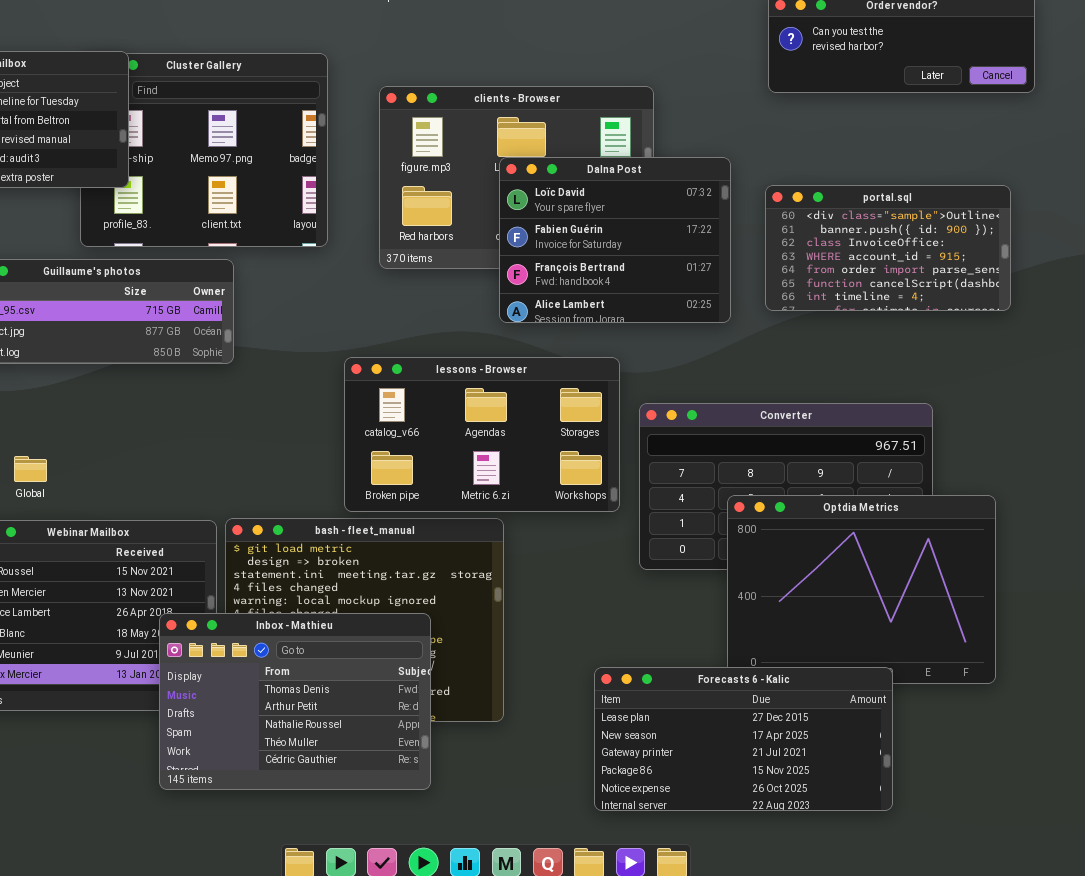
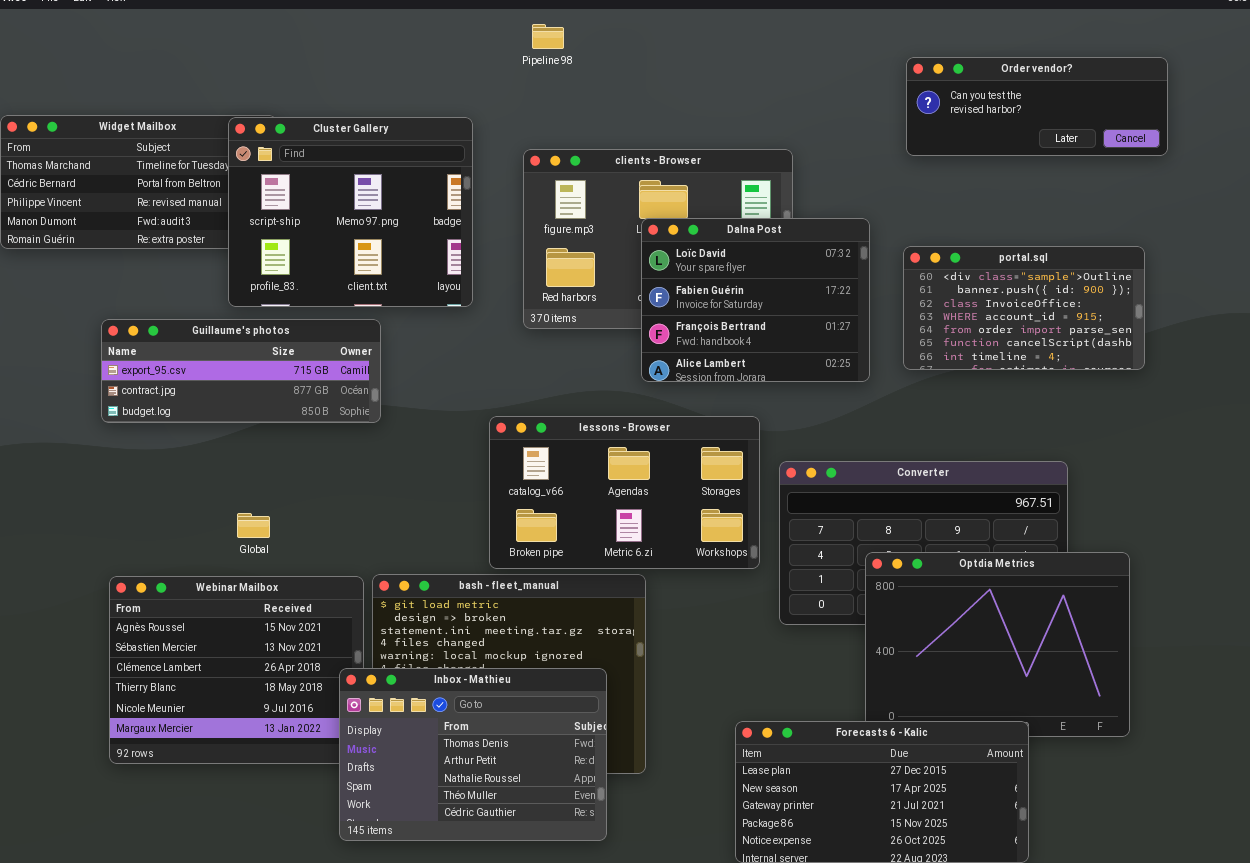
Cluster Gallery: [80,53,328,247] -> [228,117,473,307], raised
Global: [14,456,47,482] -> [237,513,270,538], moved
Inbox - Mathieu: [159,613,431,790] -> [339,668,607,841], moved

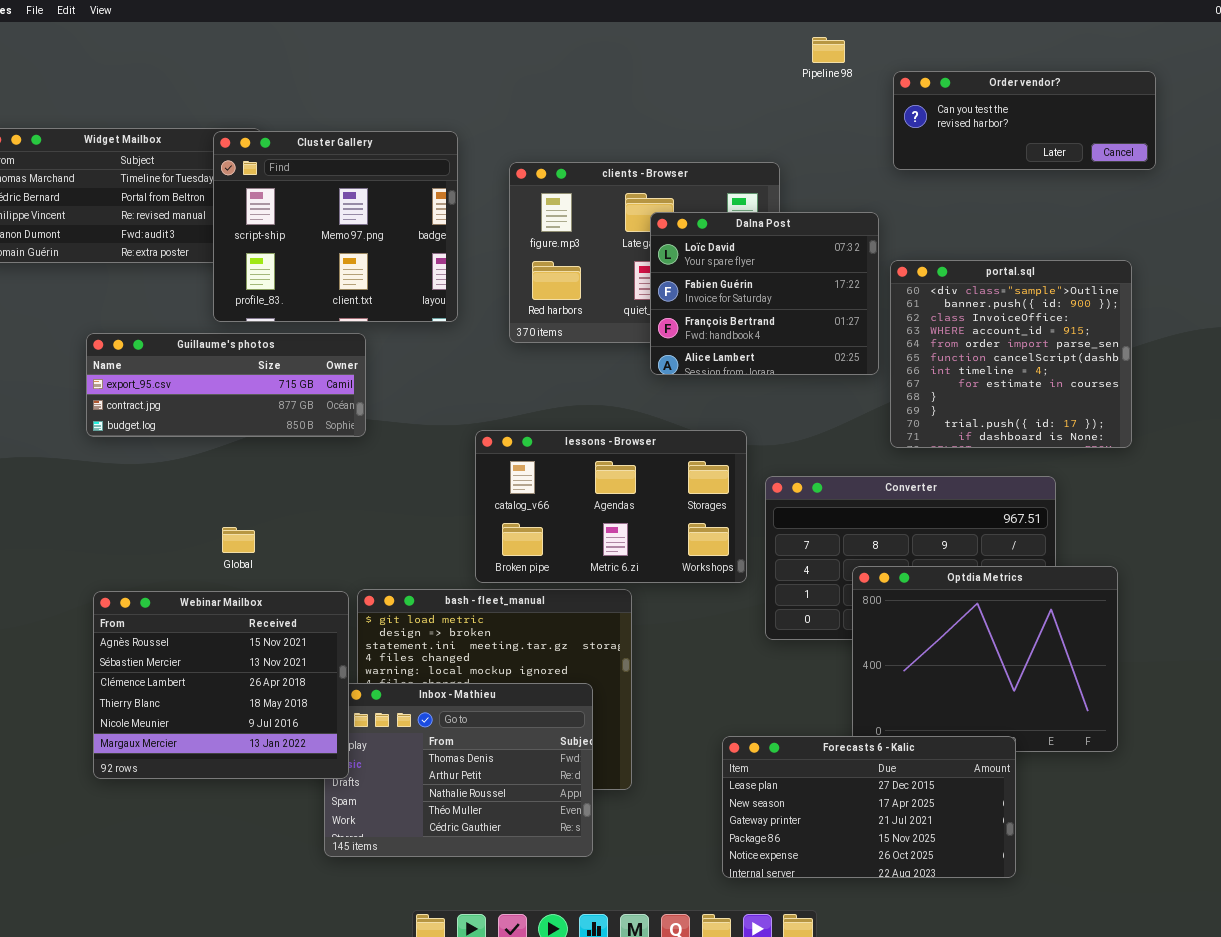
Pipeline 98: [532,24,564,49] -> [812,37,845,63], moved
Dalna Post: [641,218,870,382] -> [650,212,879,375], moved
portal.sql: [903,246,1145,370] -> [890,260,1132,448], resized
Webinar Mailbox: [109,576,364,764] -> [93,591,349,779], raised

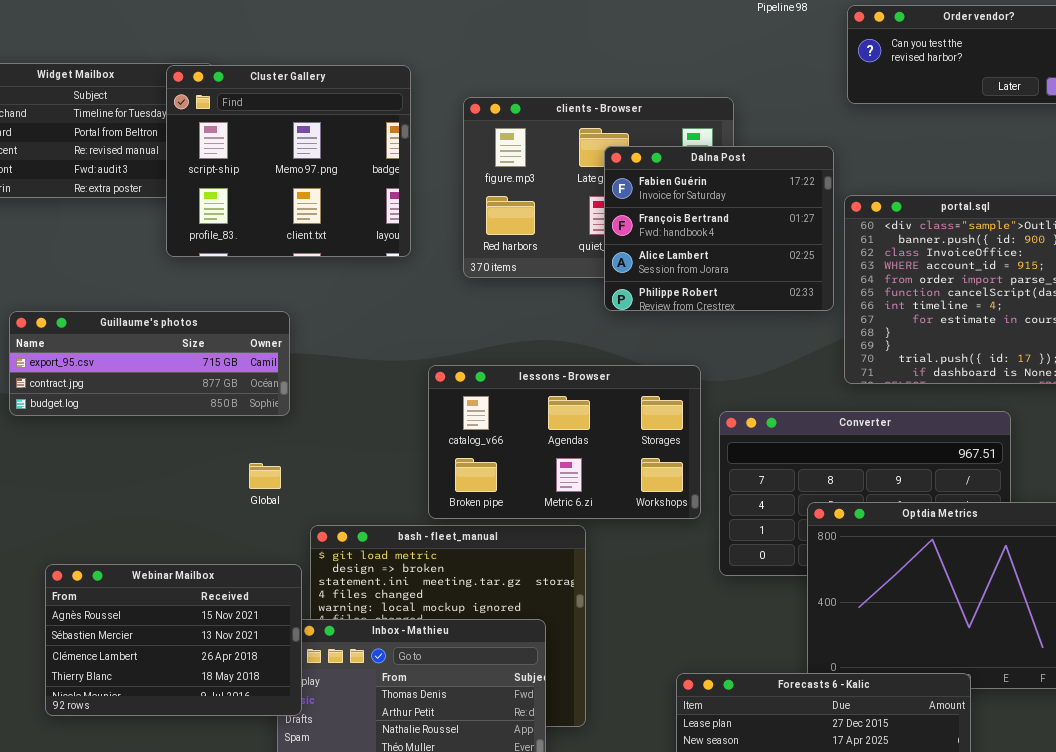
Dalna Post: [650,212,879,375] -> [604,146,834,311], scrolled down 1 row
Guillaume's photos: [86,333,366,437] -> [9,311,290,416], moved
Global: [222,527,255,553] -> [249,463,281,489], moved
Webinar Mailbox: [93,591,349,779] -> [45,564,302,716], resized

